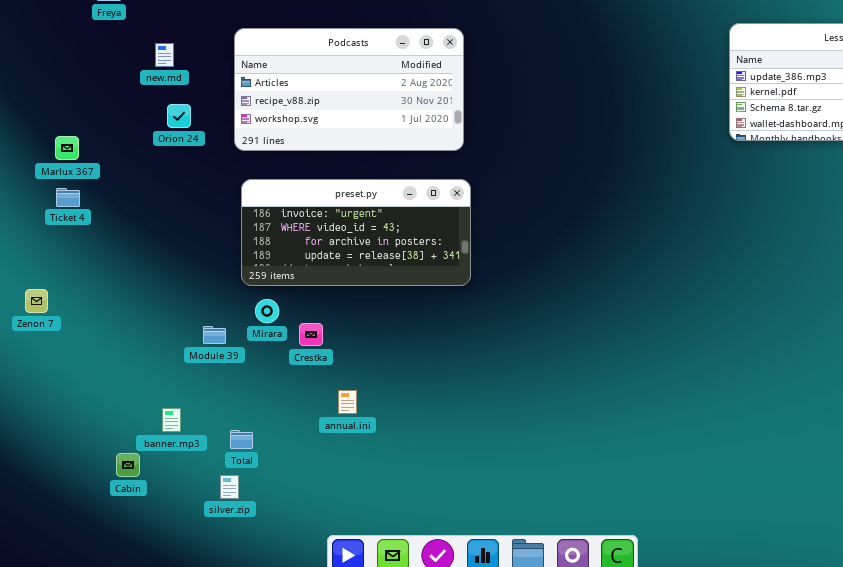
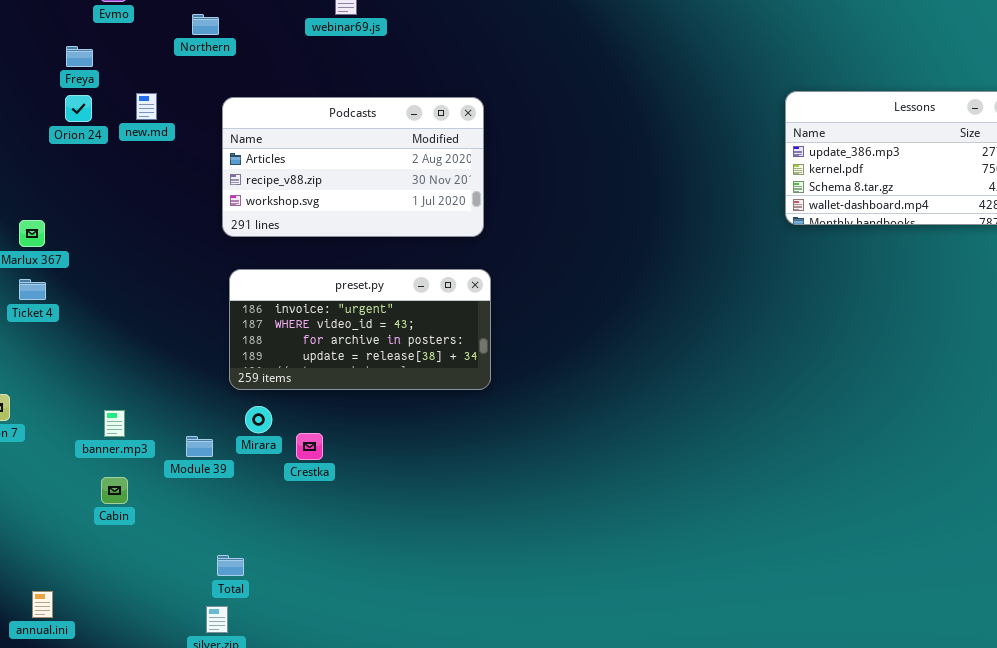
new.md: [155,43,174,67] -> [136,93,157,120], moved
Orion 24: [167,104,191,128] -> [65,95,92,122], moved
annual.ini: [338,390,357,414] -> [32,591,53,618], moved
banner.mp3: [162,408,181,432] -> [104,410,125,437], moved
Cabin: [116,453,140,477] -> [101,477,128,504], moved

